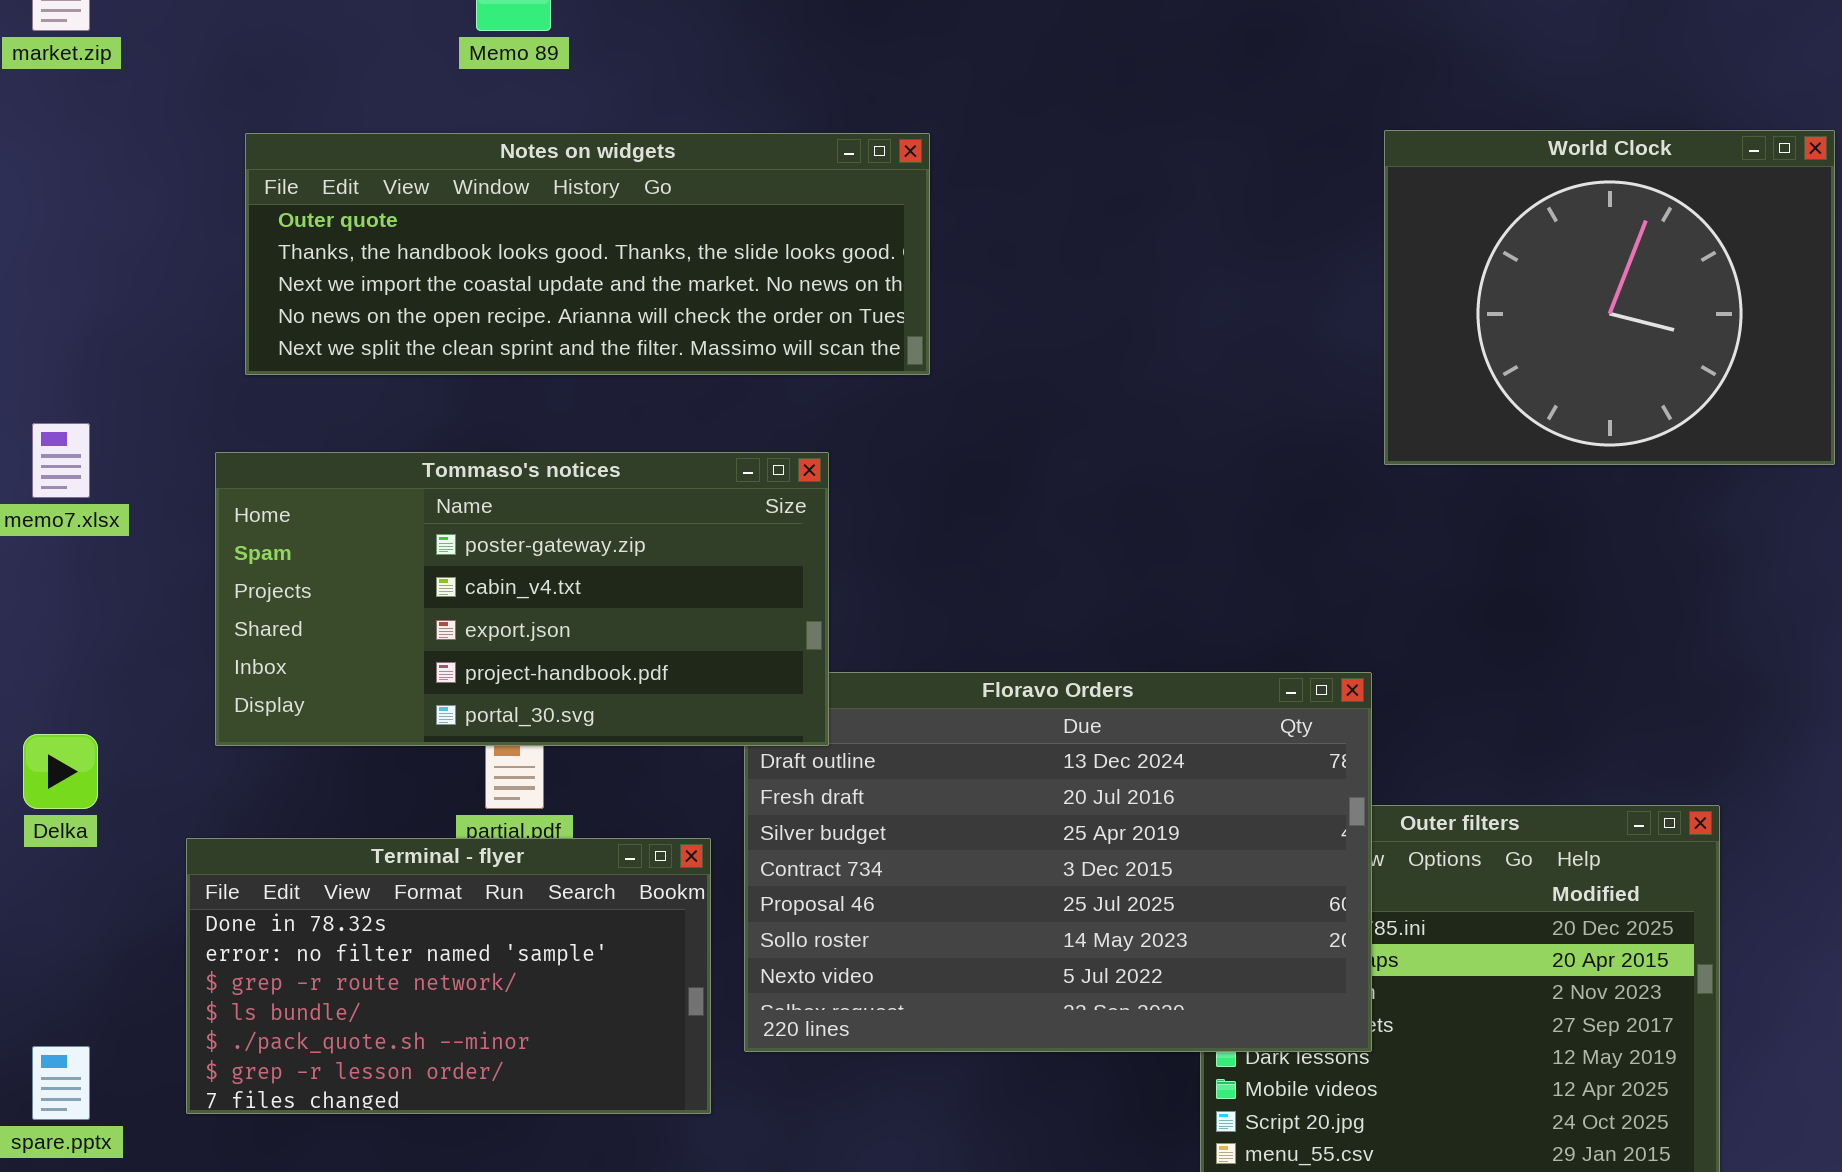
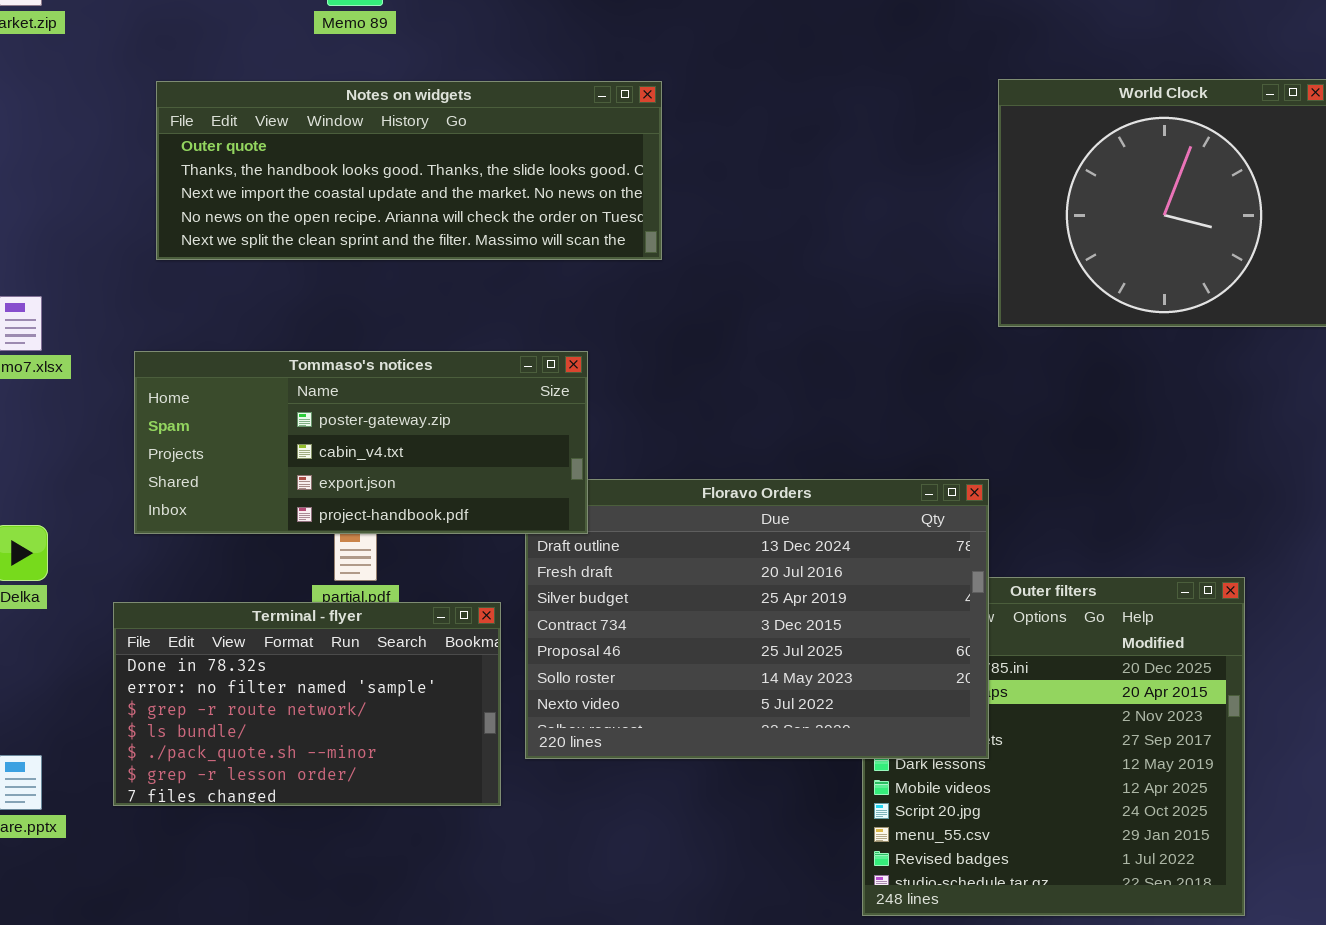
Tommaso's notices: [215,452,829,746] -> [134,351,588,534], resized

